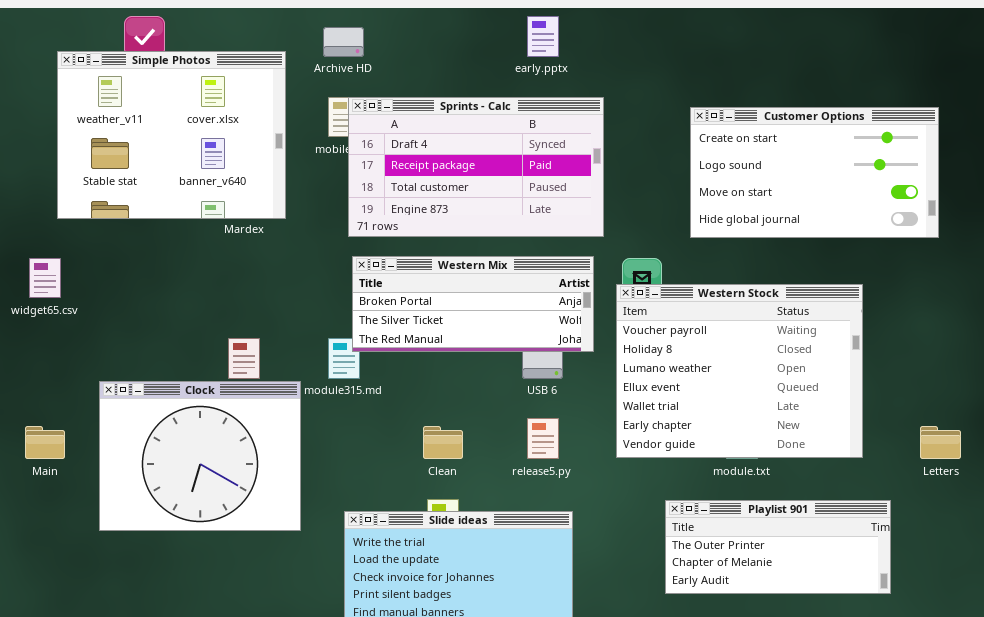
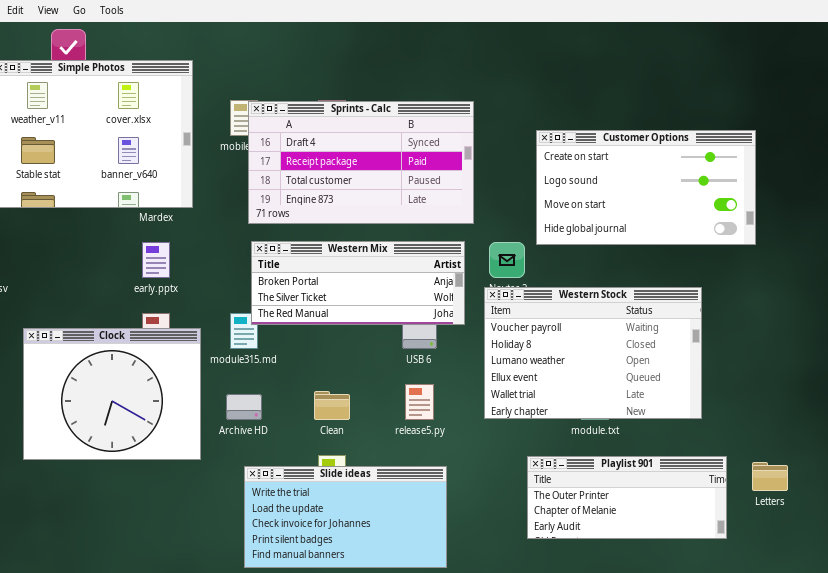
early.pptx: [527,16,559,57] -> [142,242,170,278], moved
Archive HD: [323,27,364,57] -> [226,394,262,420], moved
Customer Options: [690,107,939,238] -> [536,130,756,245], moved
Western Stock: [616,284,863,458] -> [484,287,702,419], resized
Clock: [99,381,301,531] -> [23,328,201,460], moved
Letters: [920,426,961,459] -> [752,462,788,491], moved

